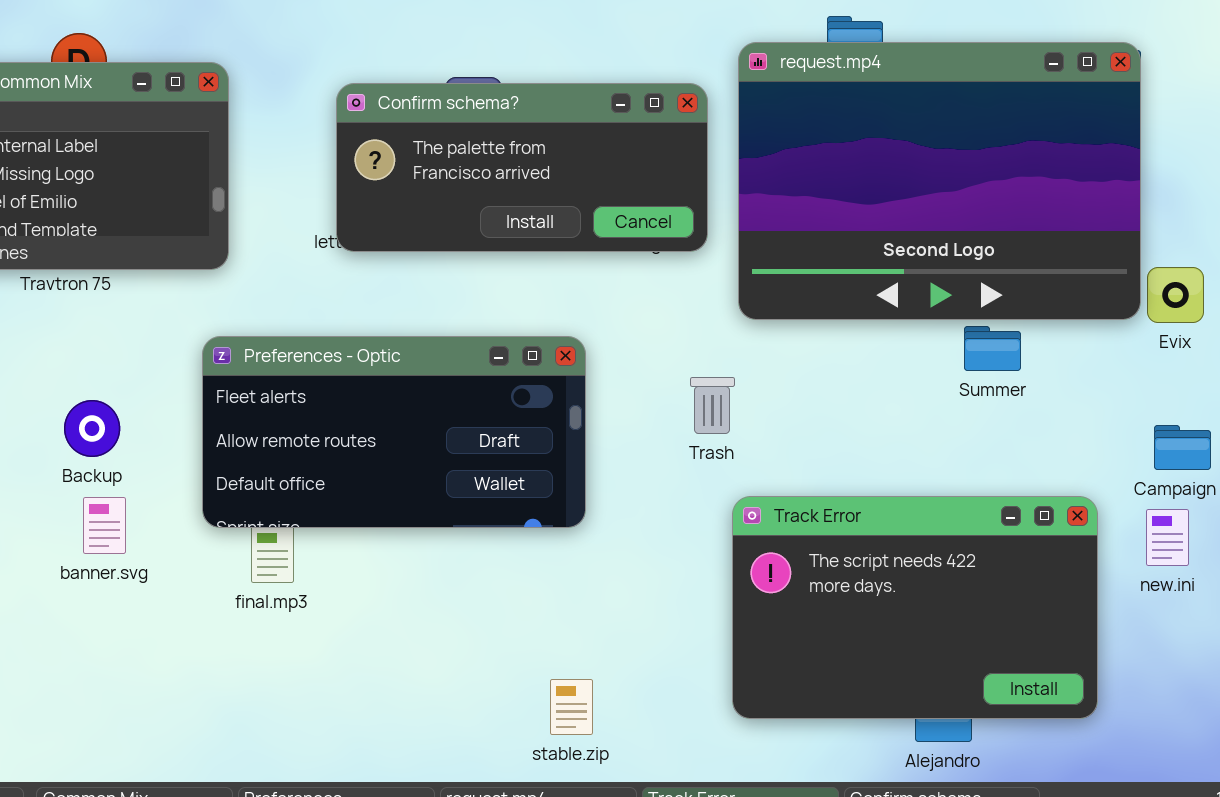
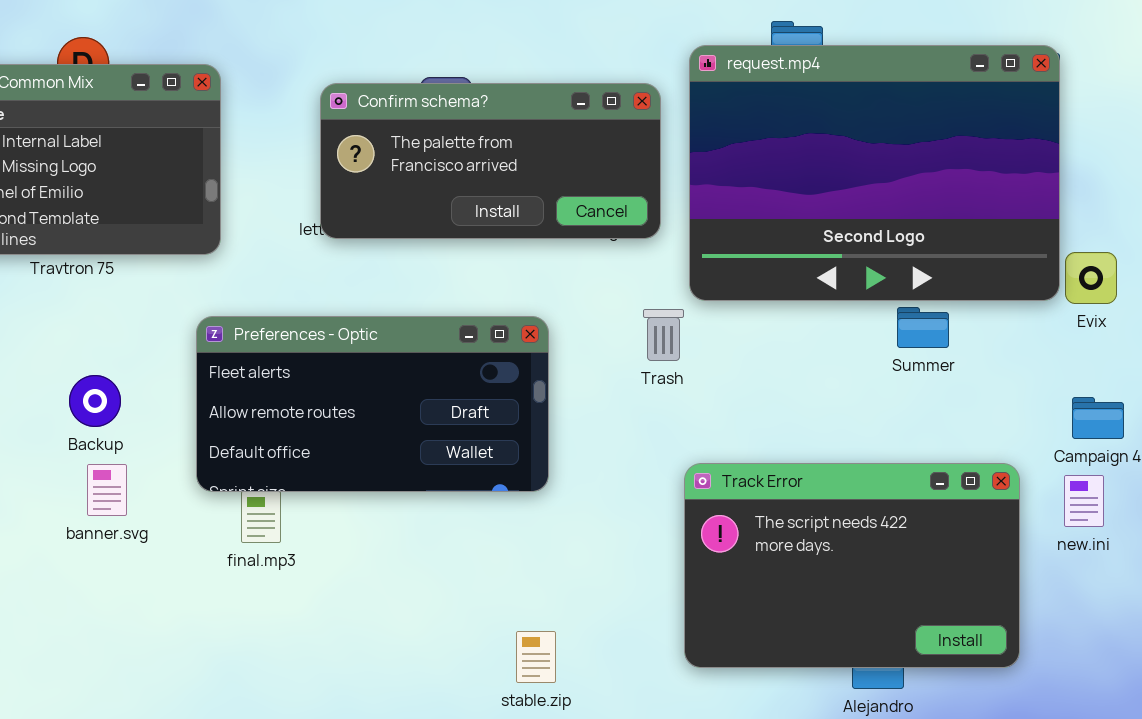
Trash: [690,377,735,434] -> [643,309,684,361], moved

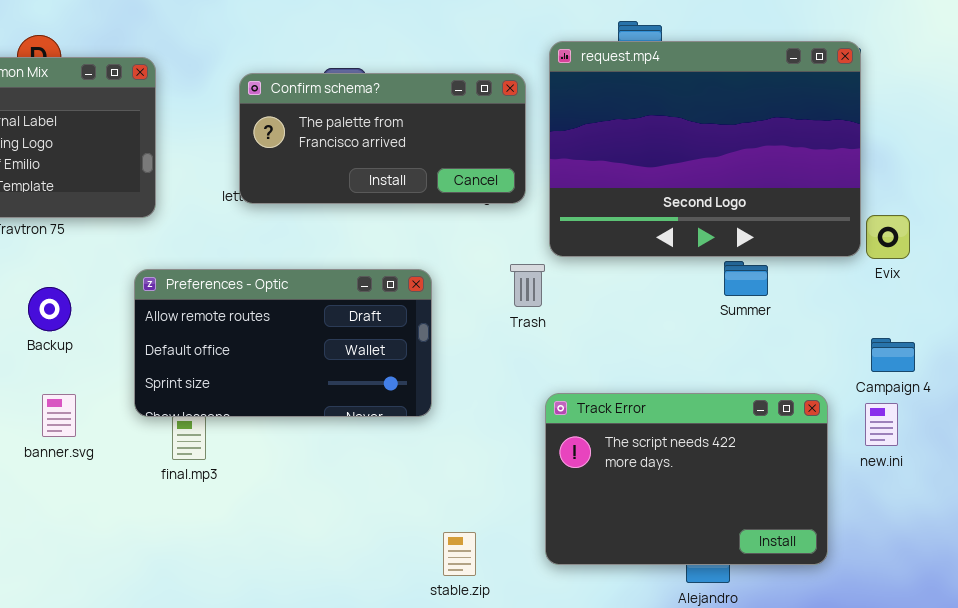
Preferences - Optic: [196,316,549,492] -> [134,269,432,417], scrolled down 1 row
Backup: [69,375,121,427] -> [28,287,71,331], moved
stable.zip: [516,631,556,683] -> [443,532,476,576], moved

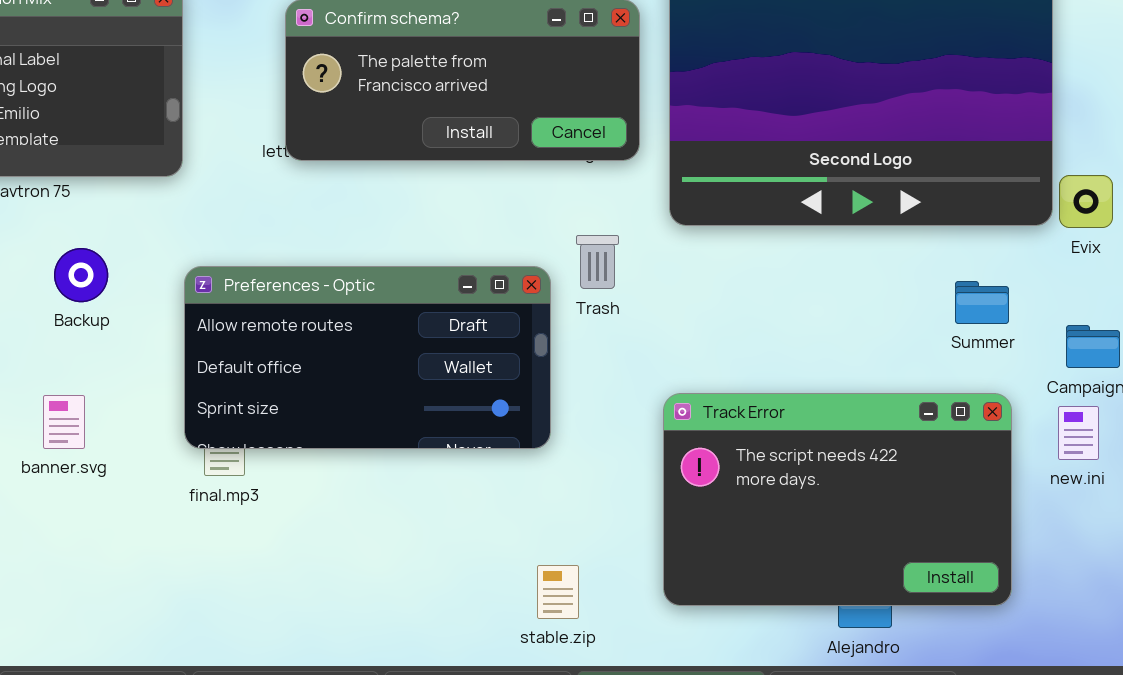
Summer: [724,261,768,296] -> [955,281,1009,324], moved
Trash: [510,264,545,307] -> [576,235,619,289], moved
Preferences - Optic: [134,269,432,417] -> [184,266,551,449], moved
Backup: [28,287,71,331] -> [54,248,108,302], moved

